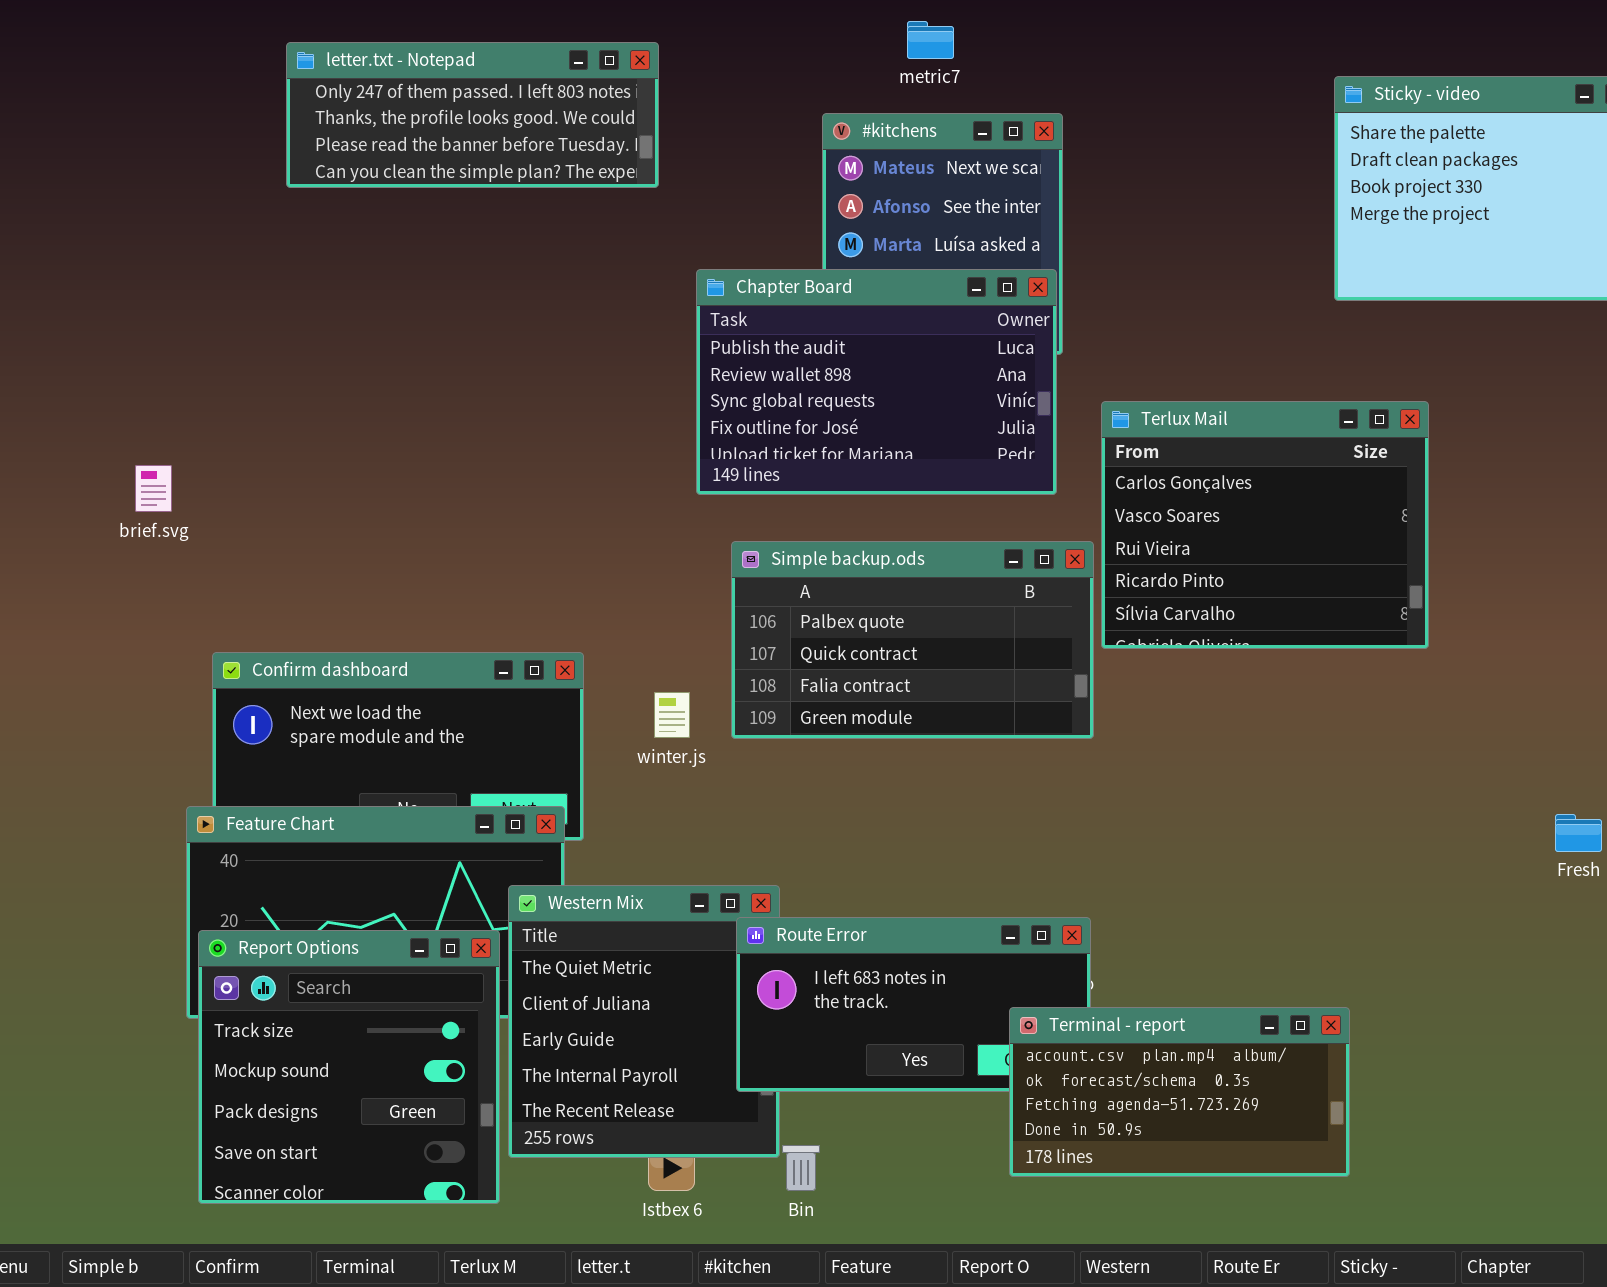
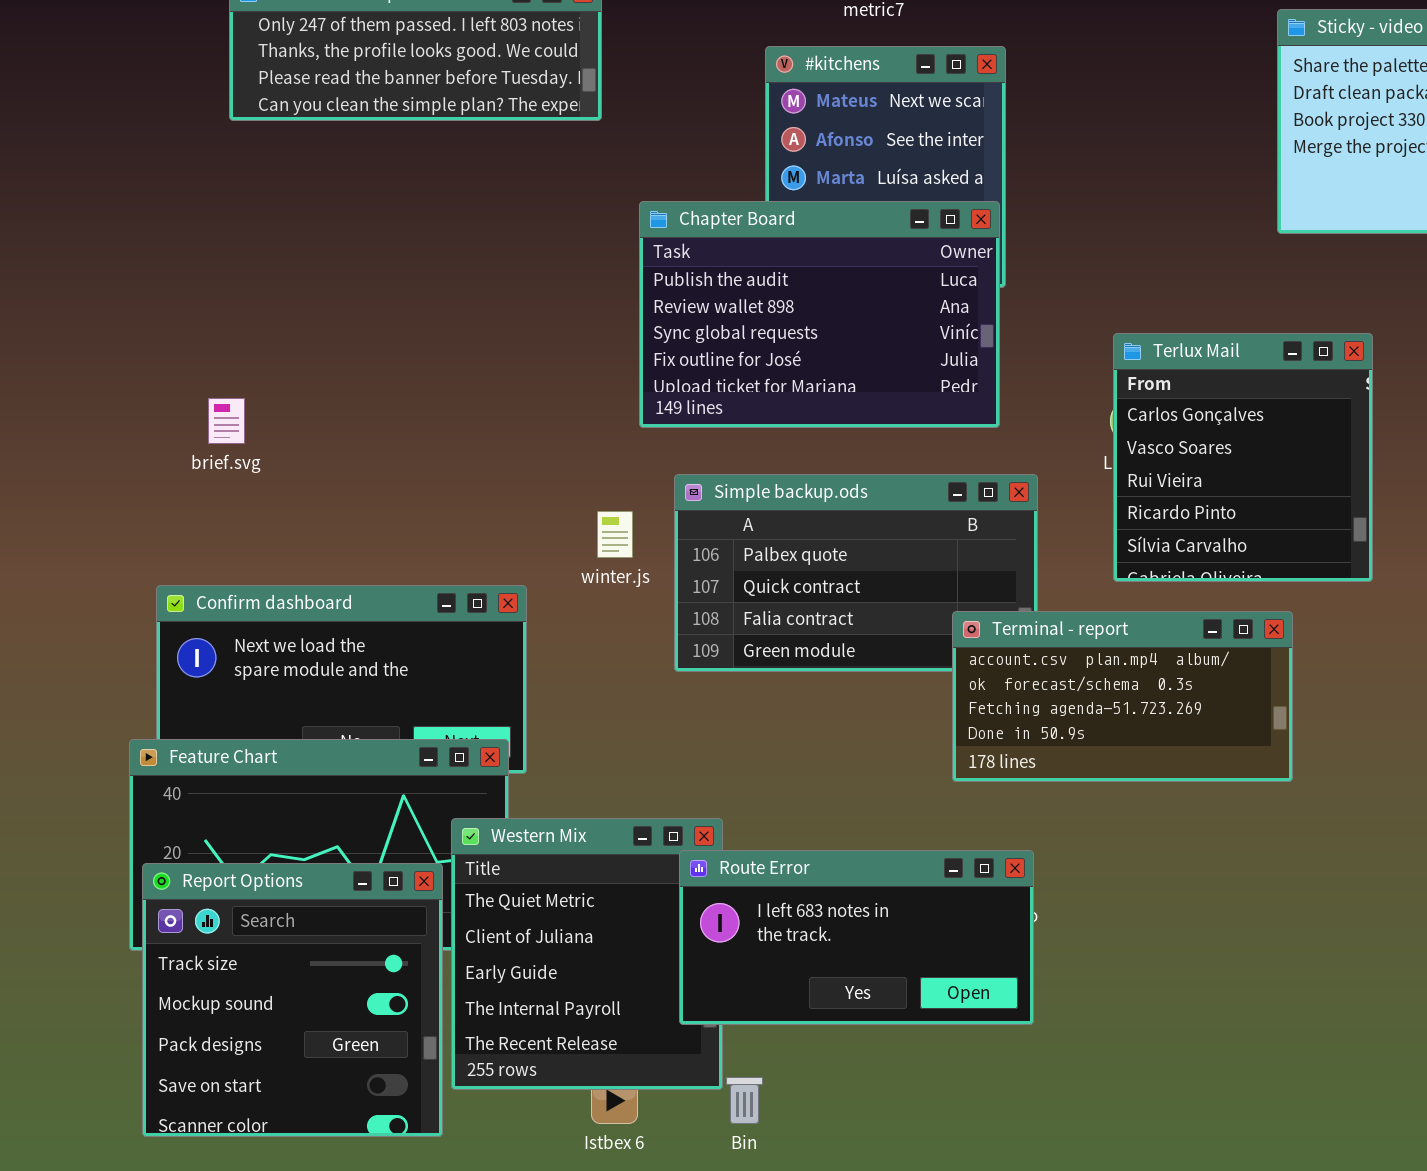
Terlux Mail: [1101,401,1429,649] -> [1113,333,1373,582], resized
brief.svg: [135,465,172,512] -> [208,398,245,444], moved
winter.js: [654,692,690,738] -> [597,511,633,558], moved
Terminal - report: [1009,1007,1350,1177] -> [952,611,1293,782], moved

